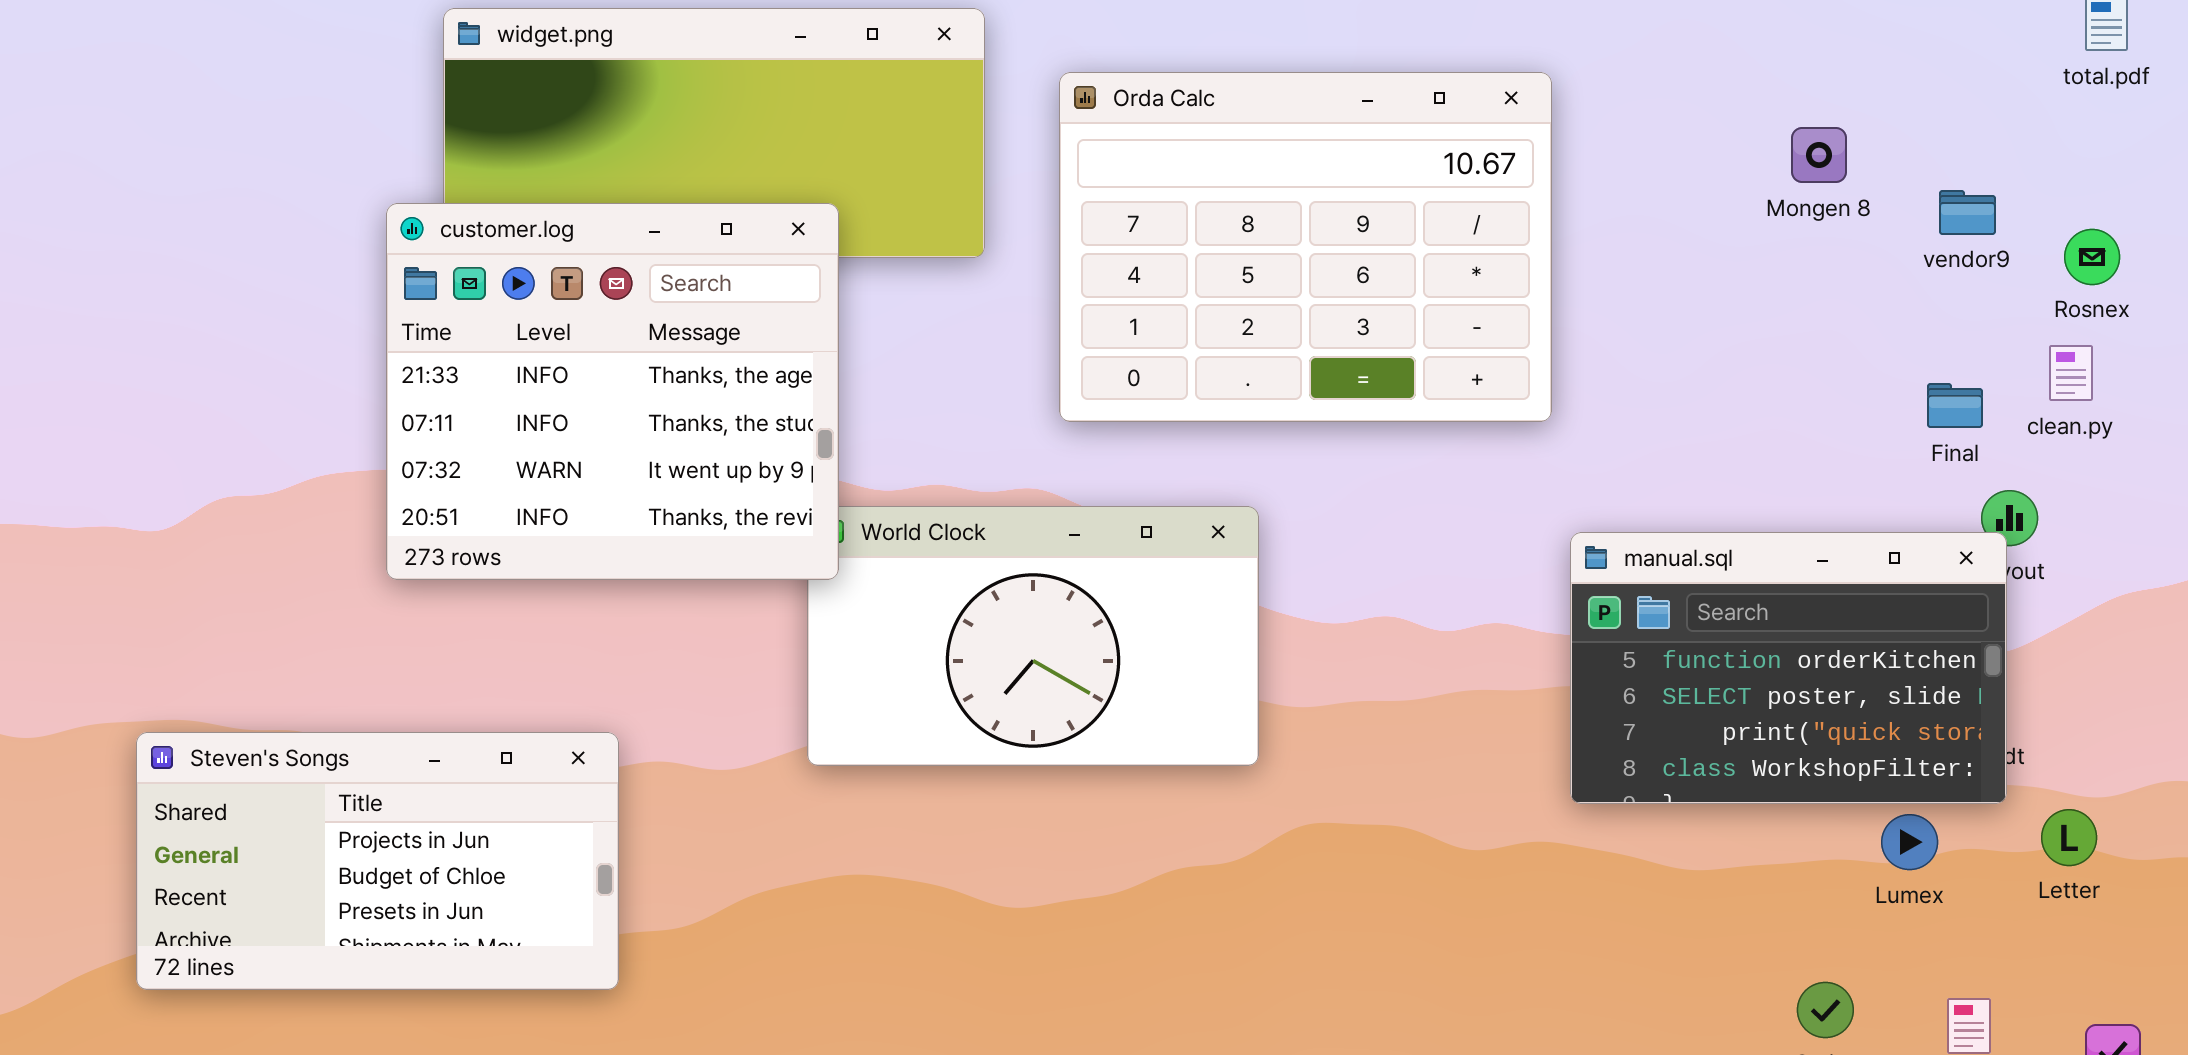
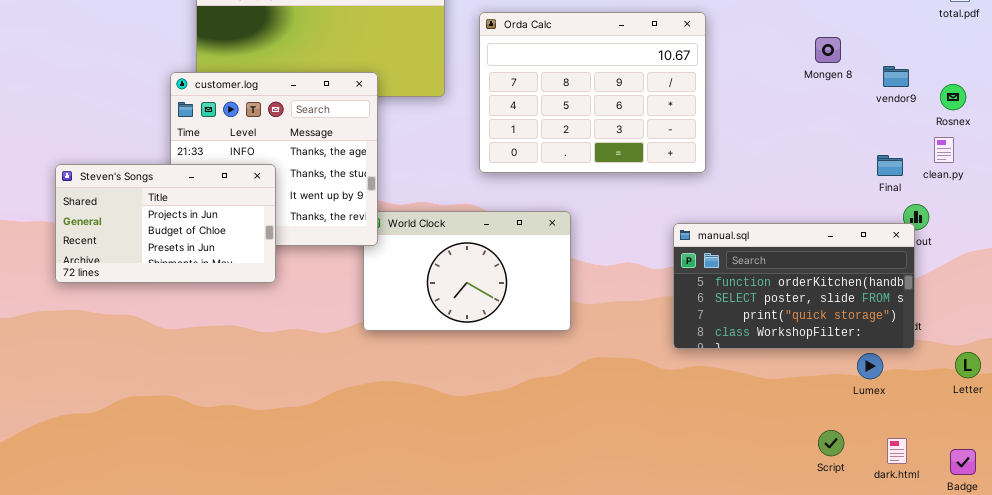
manual.sql: [1570,532,2007,804] -> [673,223,915,349], resized
Steven's Songs: [136,732,619,990] -> [55,164,276,283], moved
Letter: [2041,809,2097,866] -> [955,352,981,378], moved

